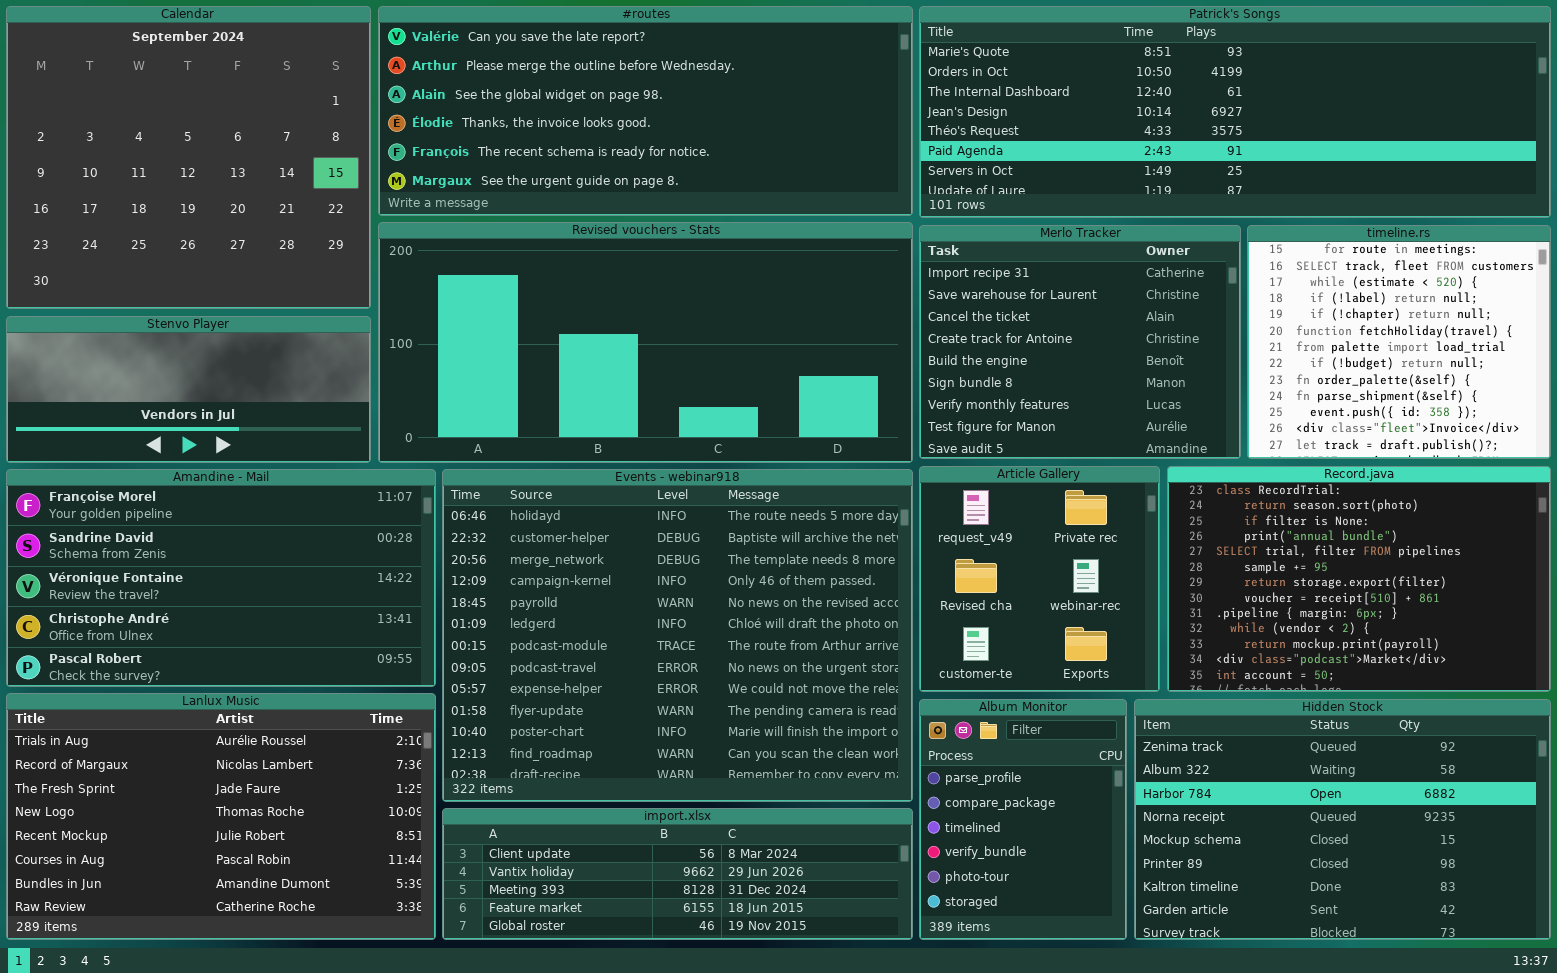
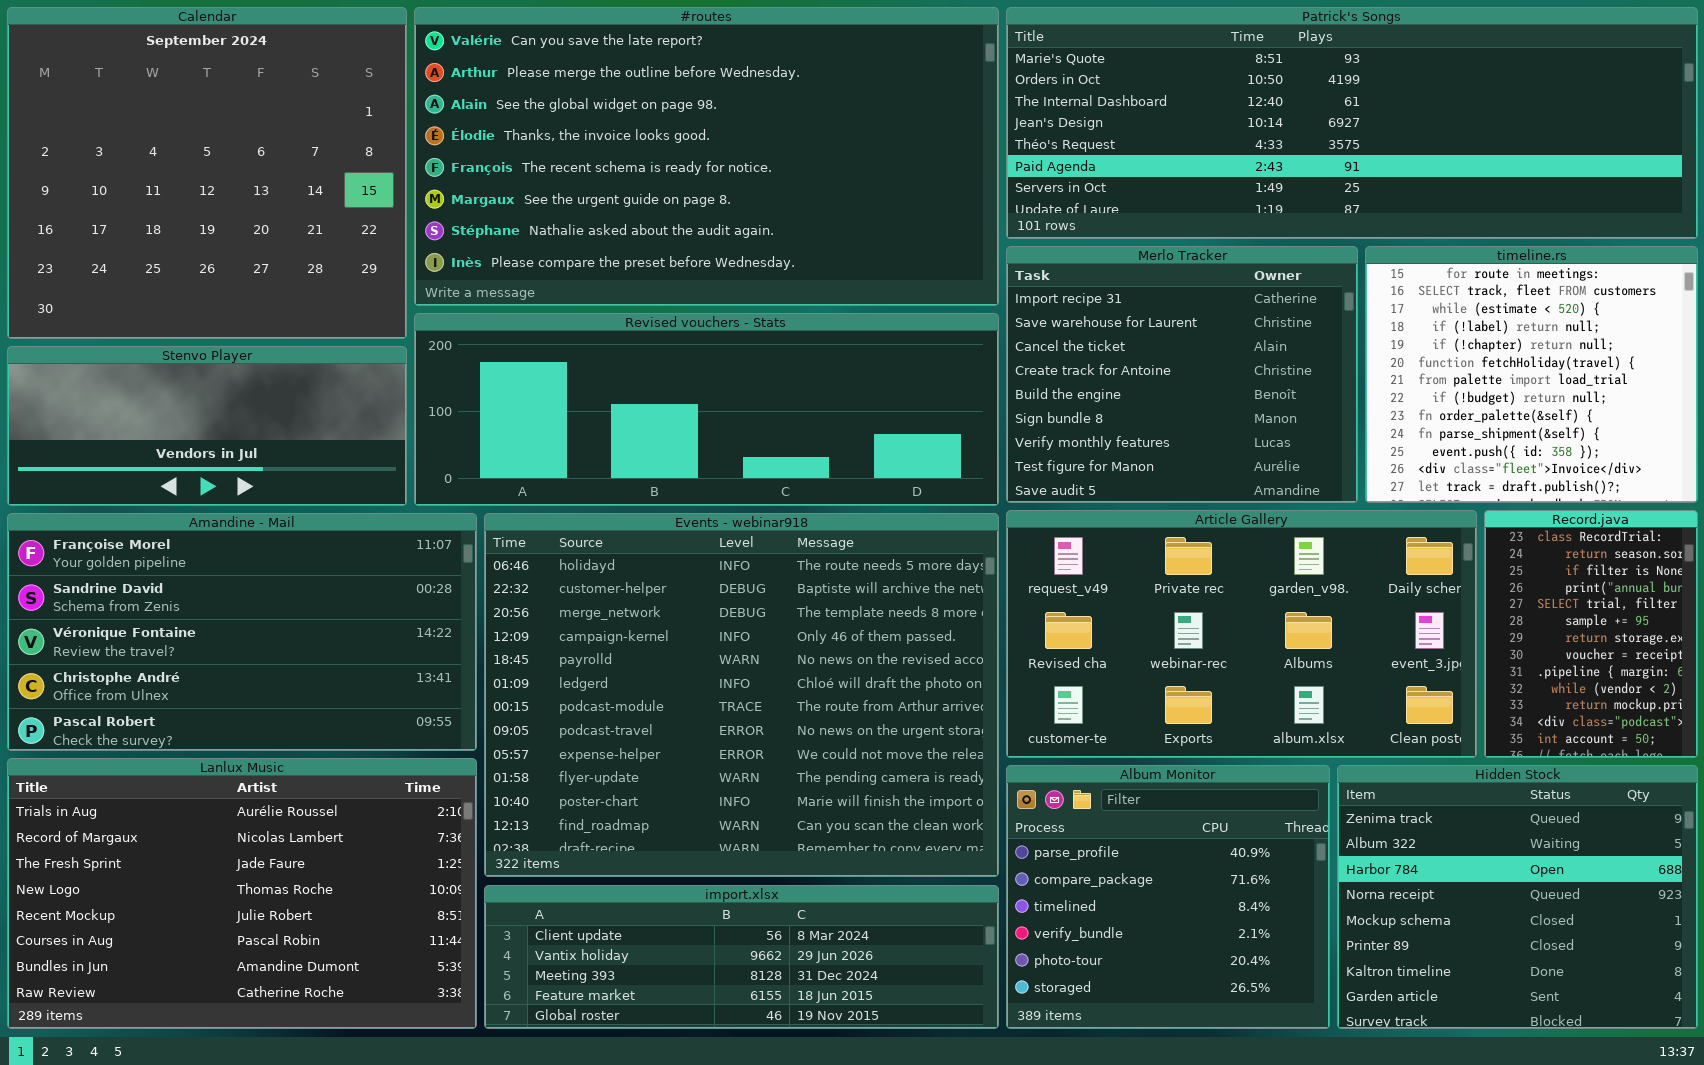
#routes: [378,6,913,216] -> [414,7,999,306], resized
Revised vouchers - Stats: [378,222,913,463] -> [414,313,999,506], resized
Article Gallery: [919,466,1160,692] -> [1006,510,1477,758], resized
Record.java: [1167,466,1551,692] -> [1484,510,1698,758], resized
Album Monitor: [919,699,1127,940] -> [1006,765,1330,1029], resized
Hidden Stock: [1134,699,1551,940] -> [1337,765,1698,1029], resized

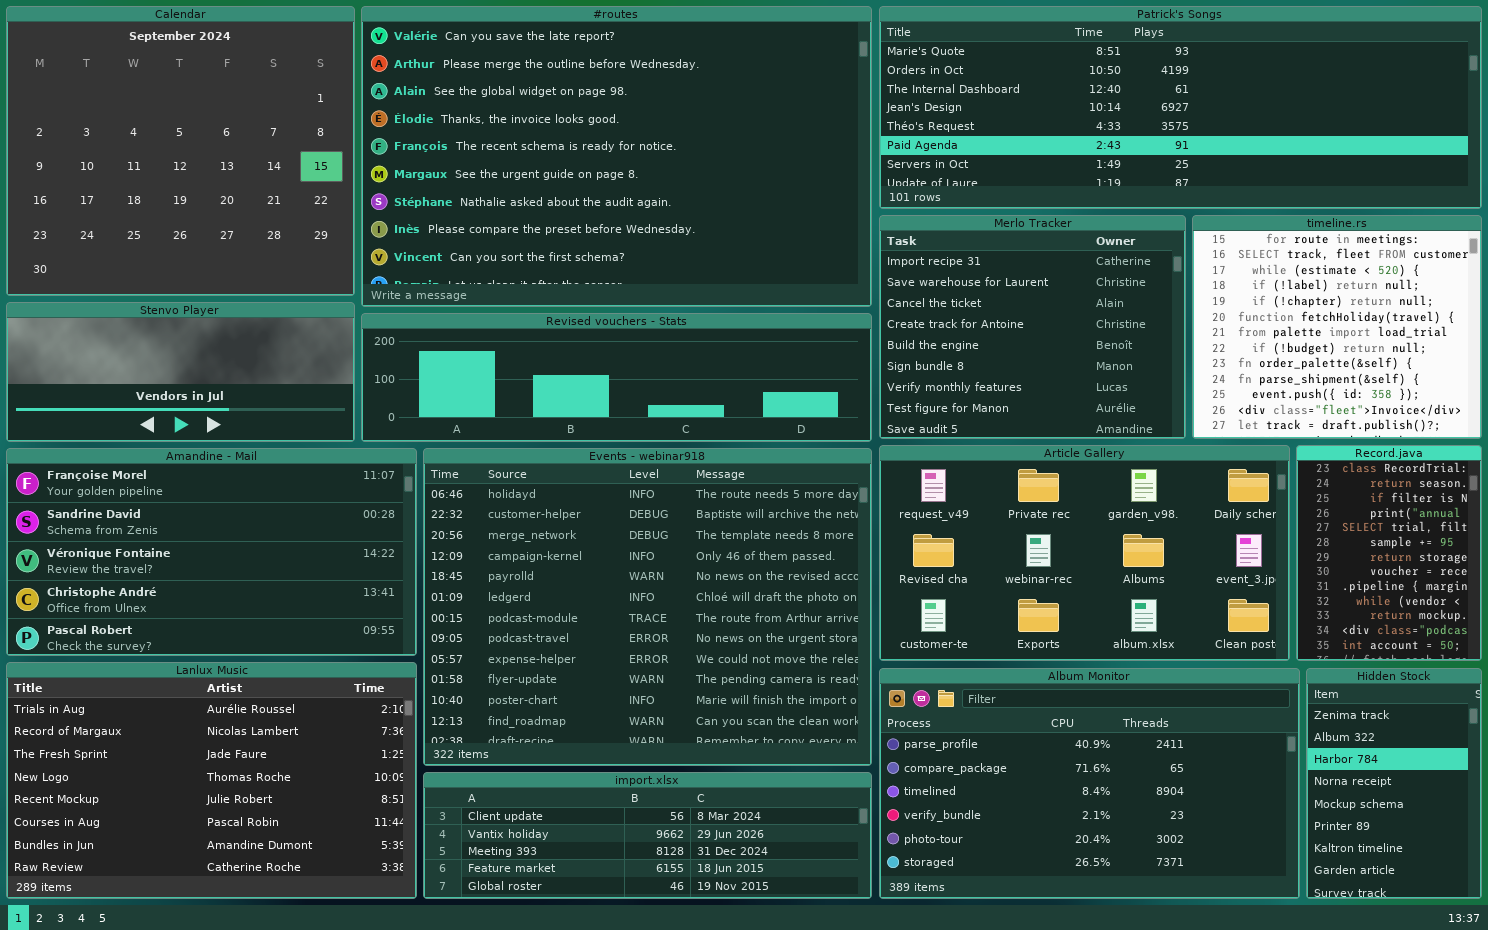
#routes: [414,7,999,306] -> [361,6,872,307], resized
Revised vouchers - Stats: [414,313,999,506] -> [361,313,872,442], resized
Album Monitor: [1006,765,1330,1029] -> [879,668,1300,899], resized
Hidden Stock: [1337,765,1698,1029] -> [1306,668,1482,899], resized

